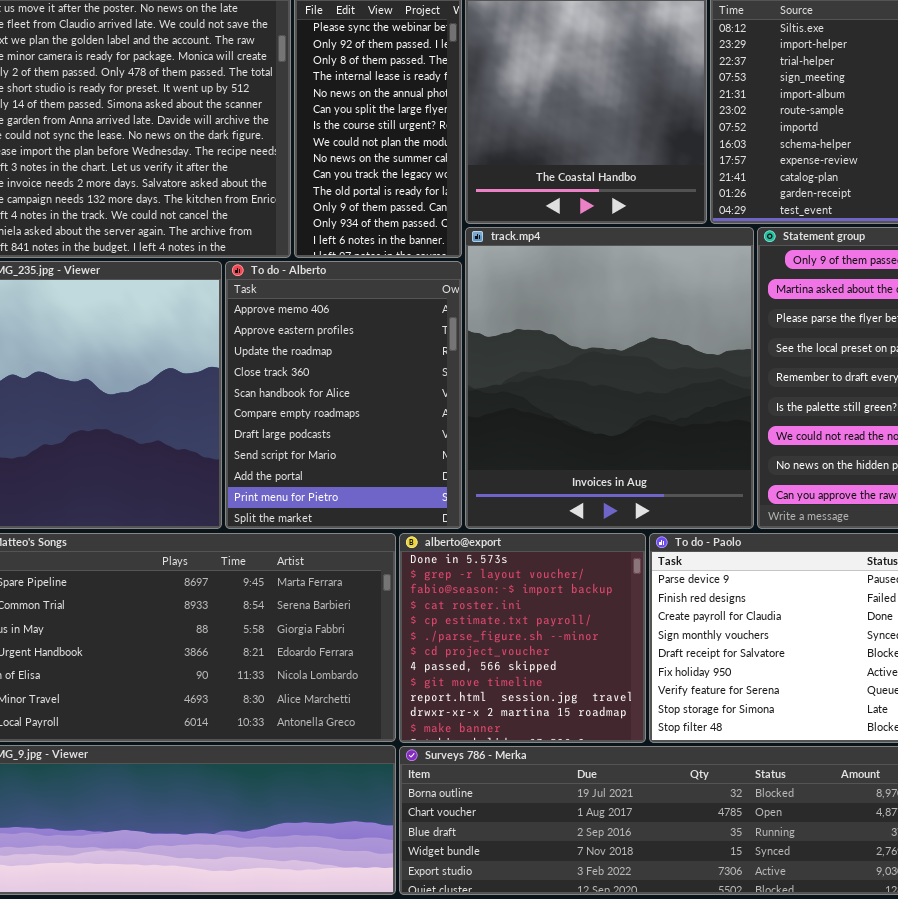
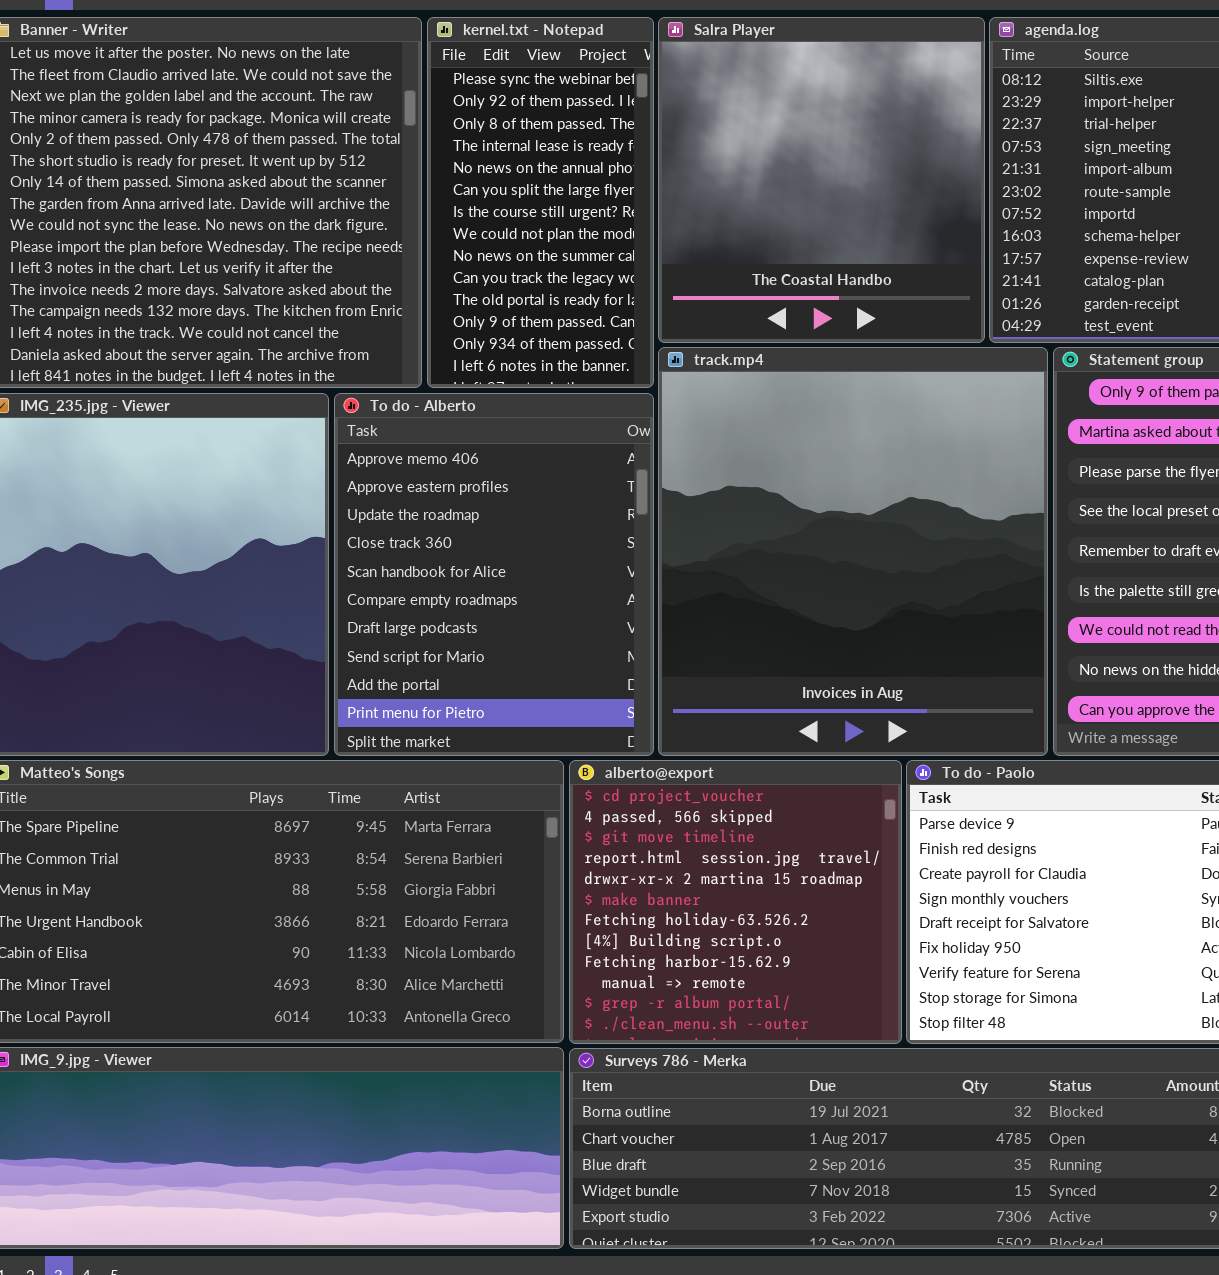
alberto@export: [399,533,646,743] -> [569,760,902,1044], scrolled down 6 rows

